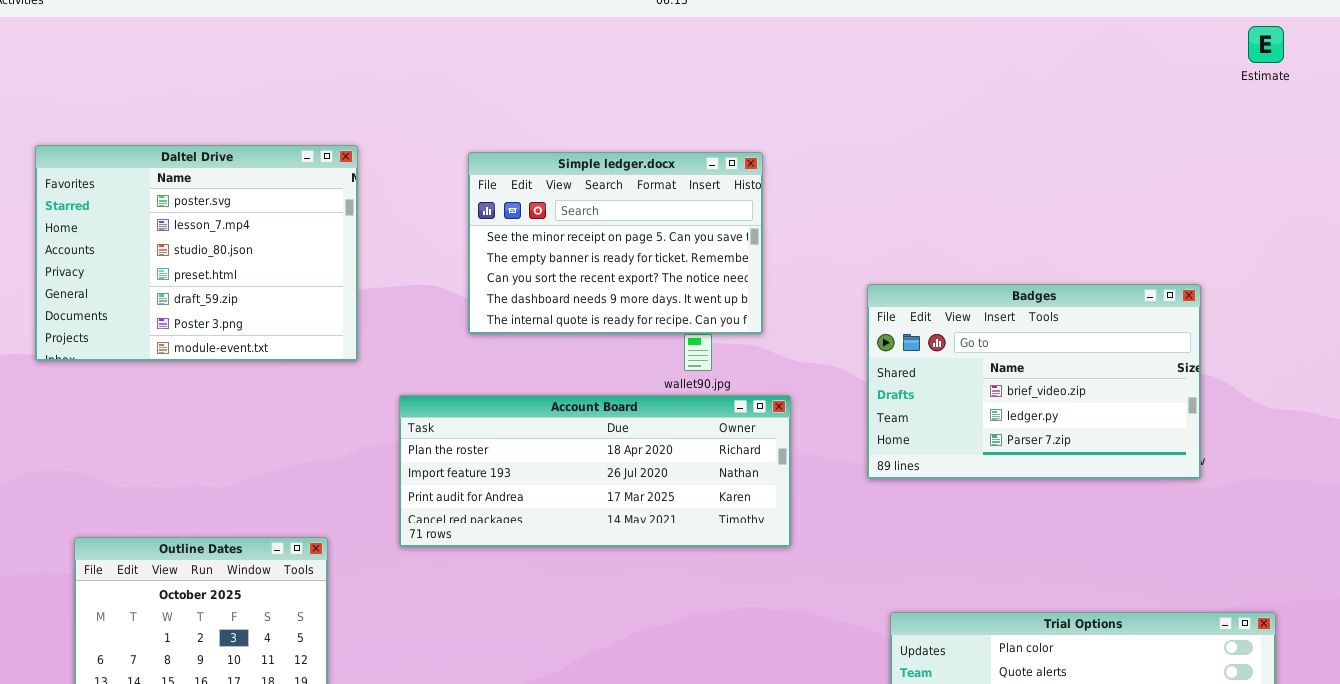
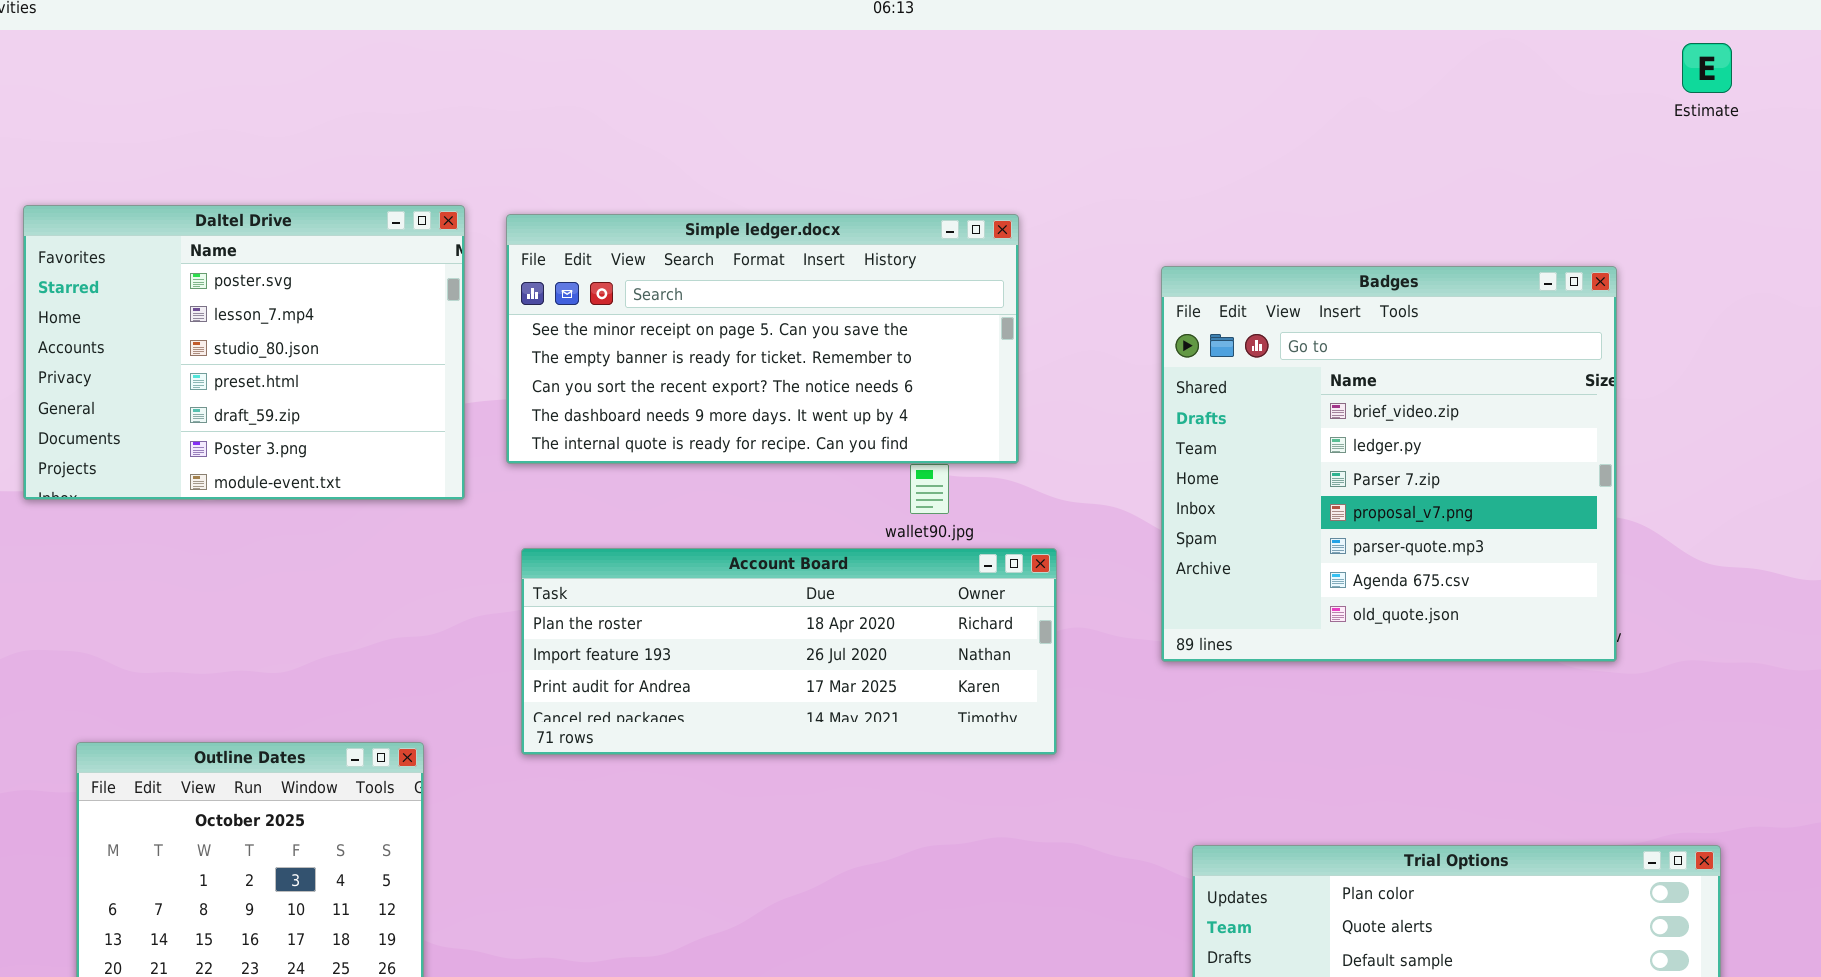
Simple ledger.docx: [468,152,763,334] -> [506,214,1019,464], resized
Badges: [867,284,1201,479] -> [1161,266,1617,662], resized

